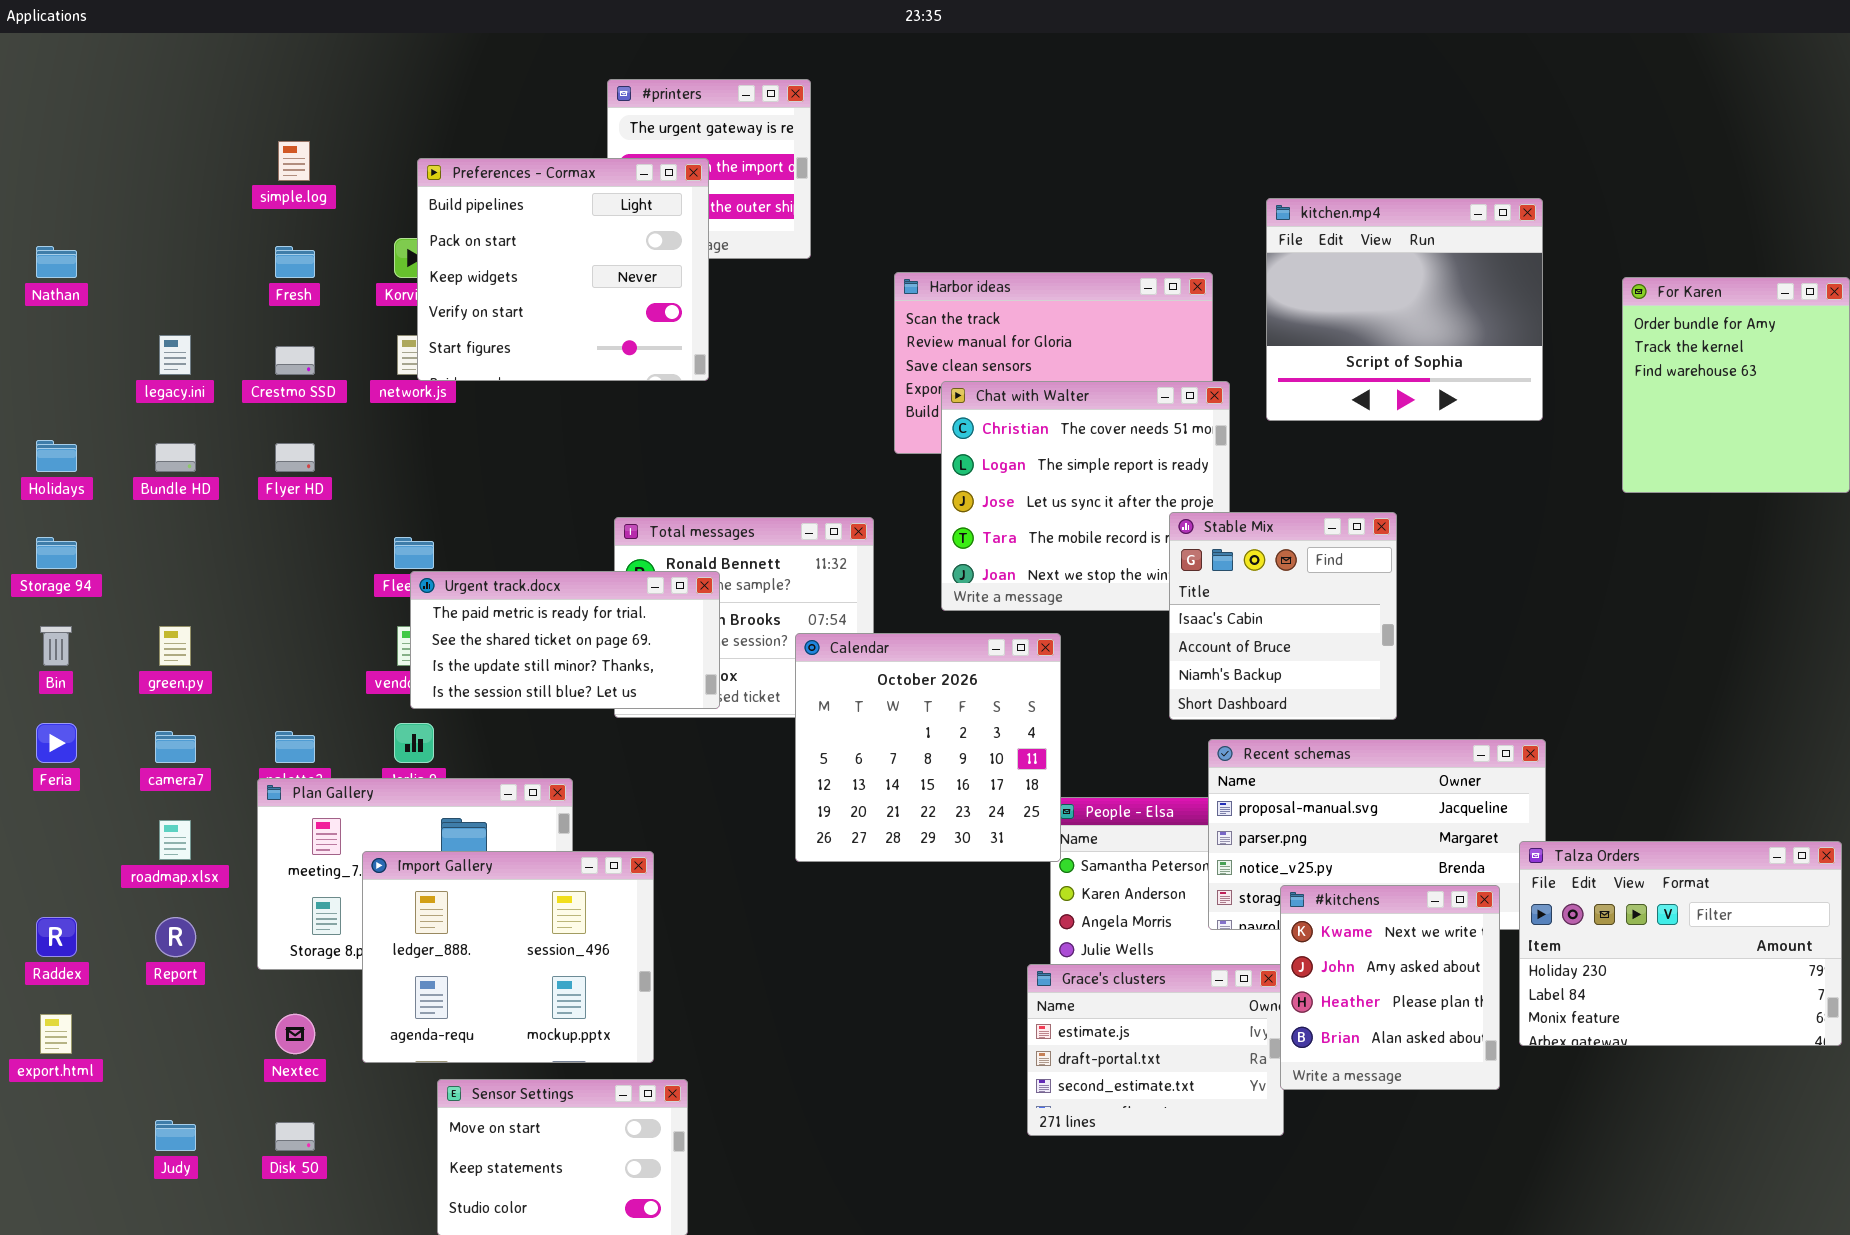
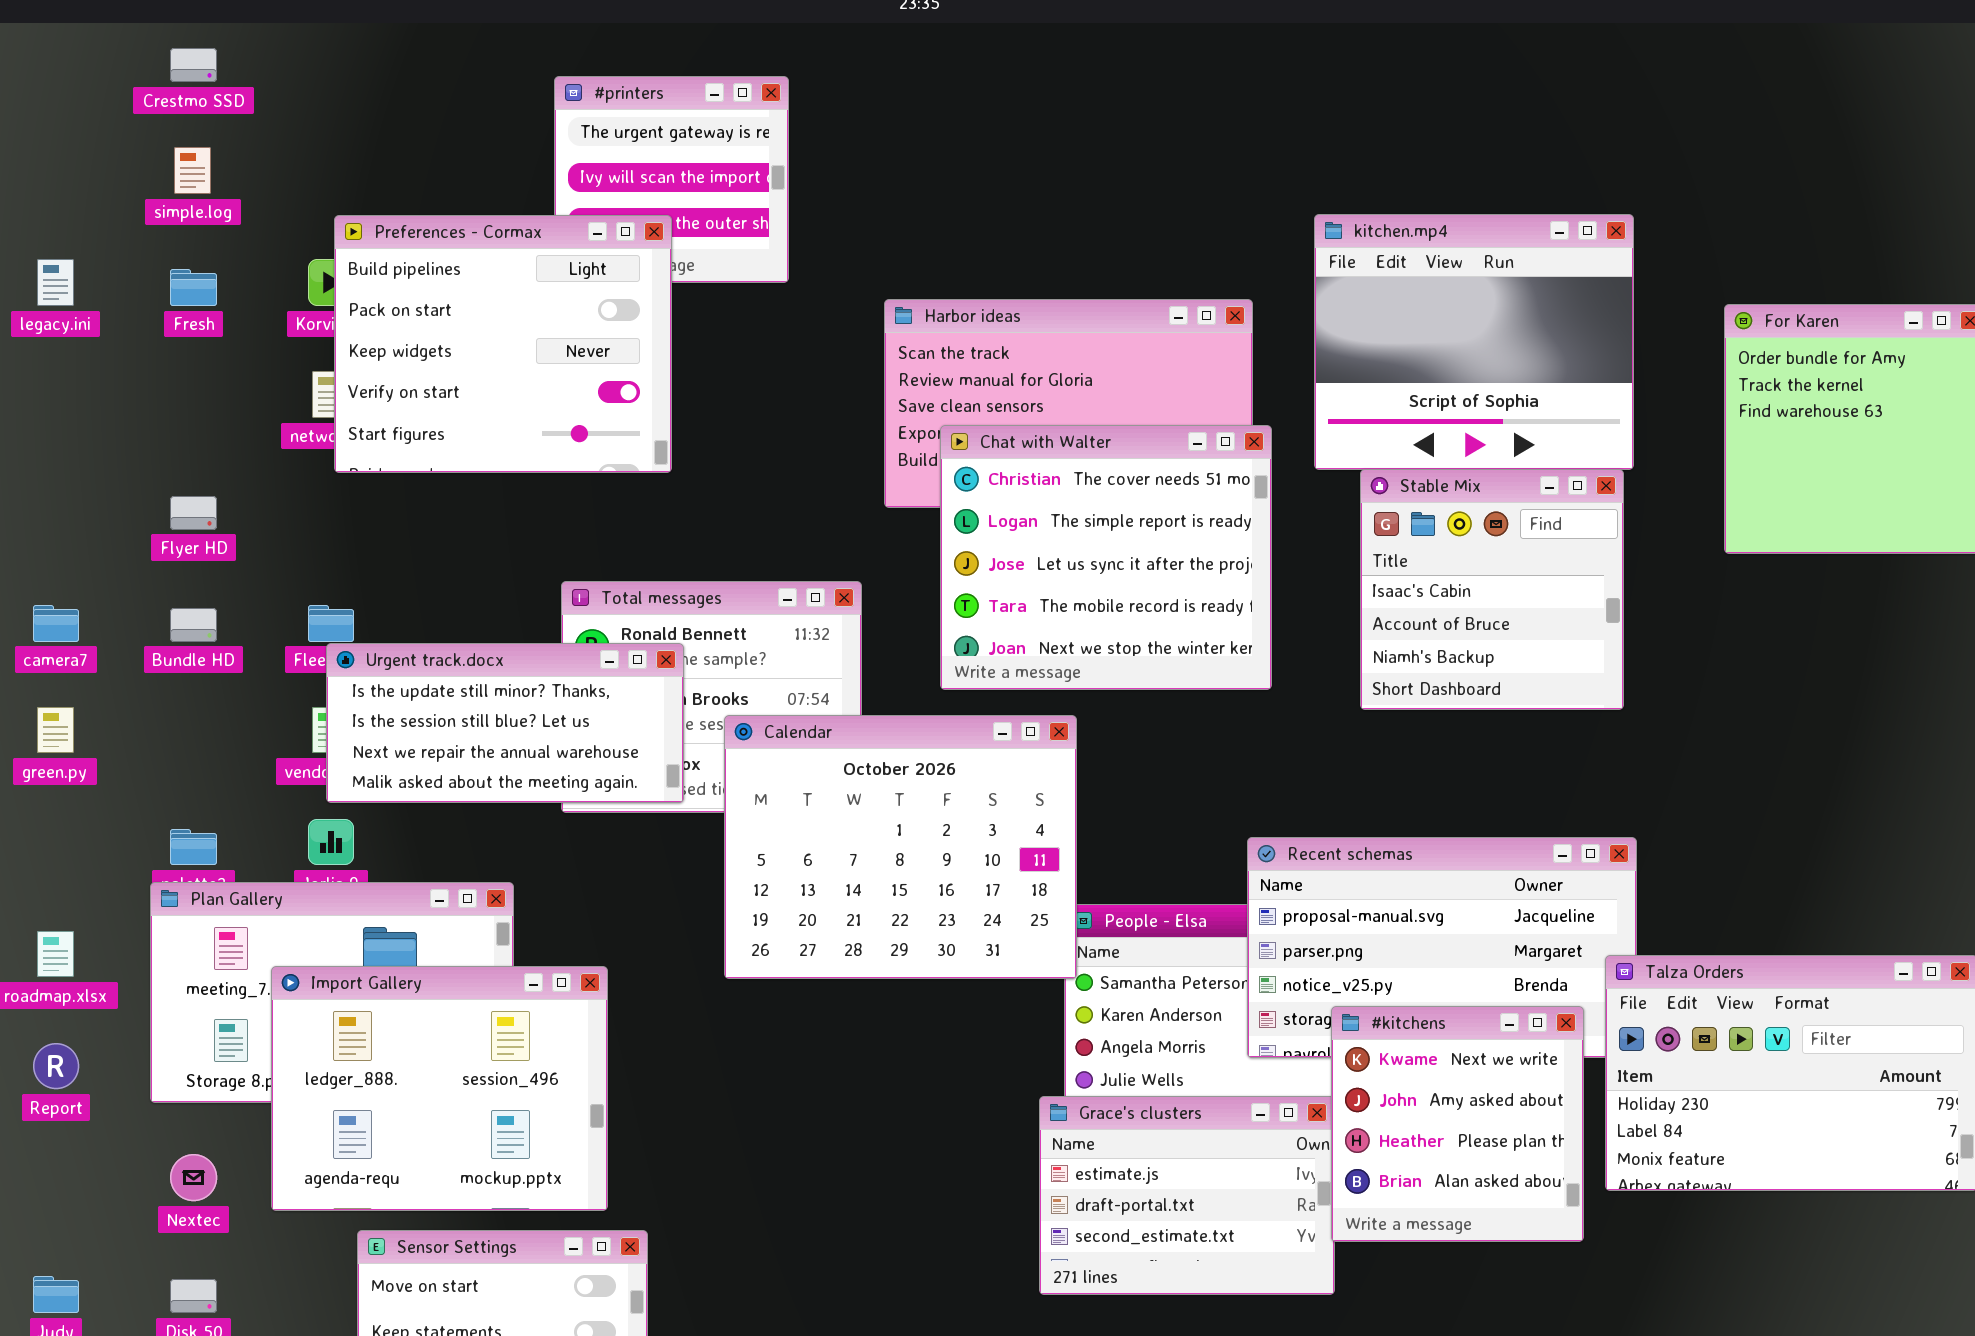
Preferences - Cormax: [417,158,709,381] -> [334,215,672,473], moved
legacy.ini: [159,335,191,375] -> [37,259,74,306], moved
Crestmo SSD: [275,346,315,375] -> [170,48,217,82], moved
Bundle HD: [155,443,196,472] -> [170,608,217,642], moved
Stable Mix: [1169,512,1397,720] -> [1360,469,1624,710], moved
Urgent track.docx: [410,571,720,709] -> [326,643,684,803], scrolled down 2 rows
Calendar: [795,633,1061,862] -> [724,715,1077,979], resized
camera7: [155,731,196,763] -> [33,605,79,642], moved

